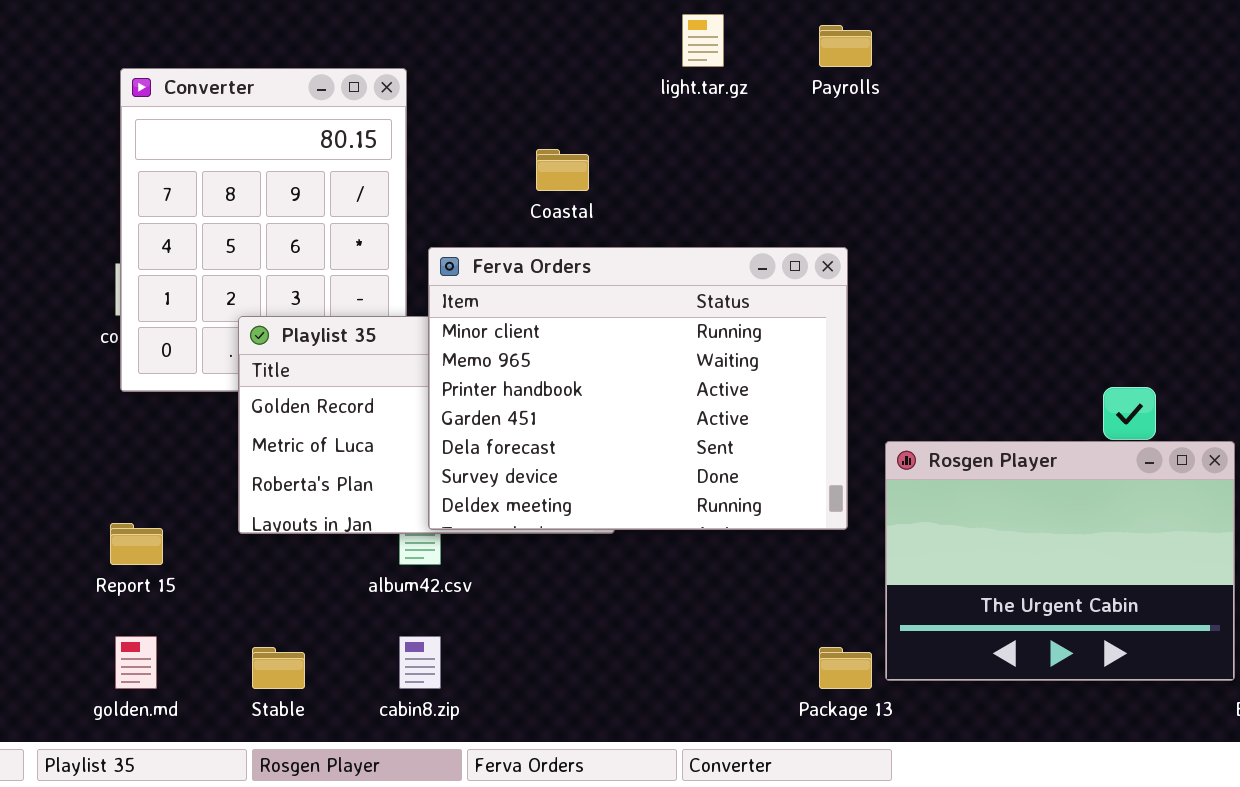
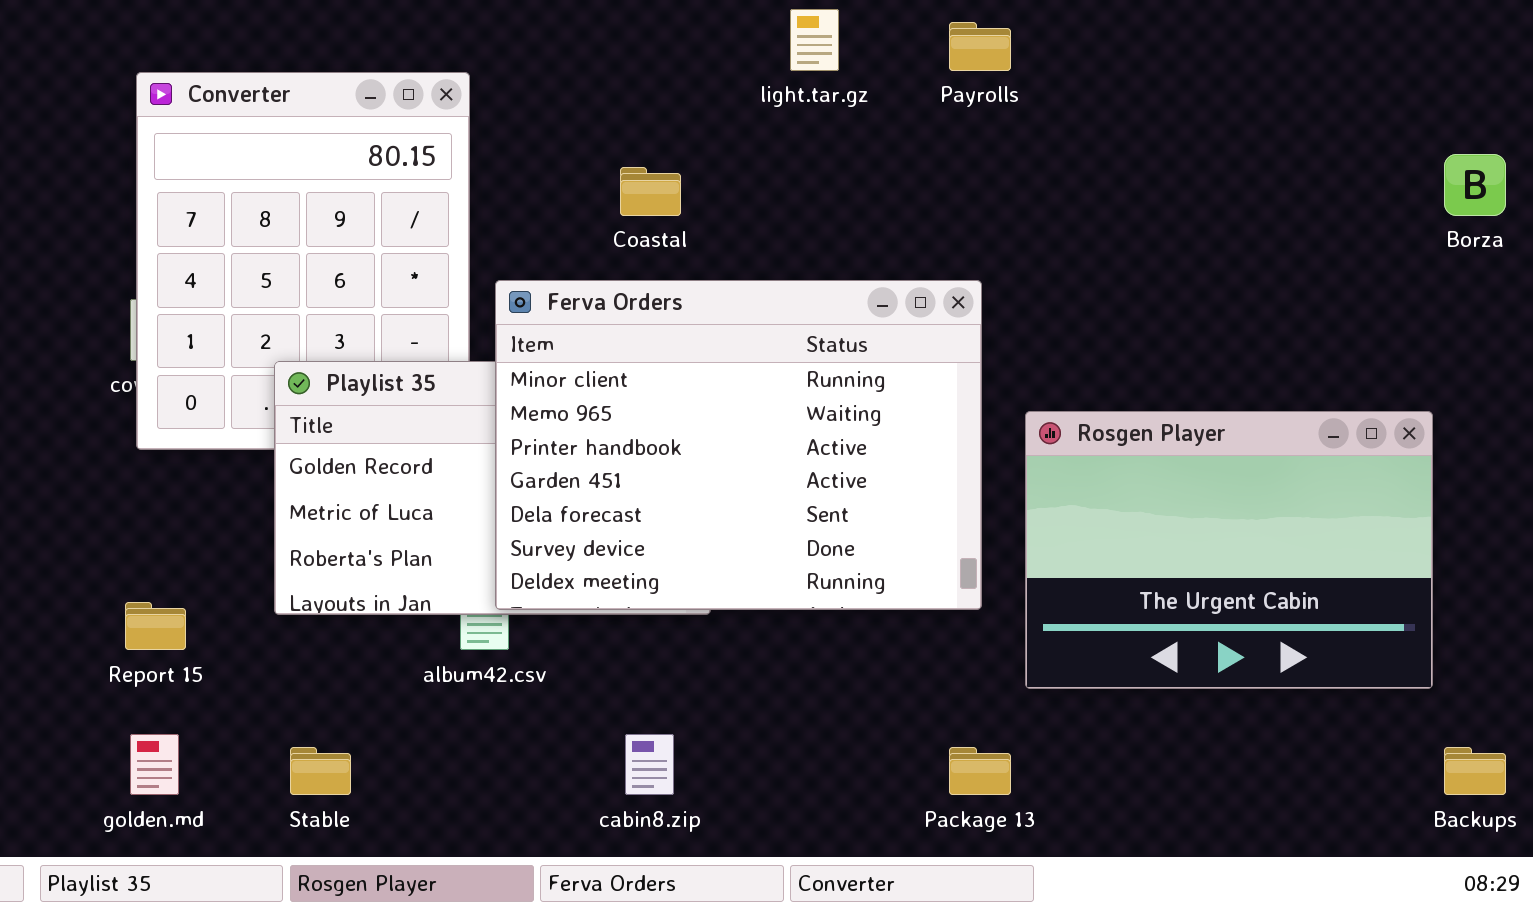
Rosgen Player: [885,441,1235,681] -> [1025,411,1433,689], moved
cabin8.zip: [399,636,441,689] -> [625,734,674,795], moved

